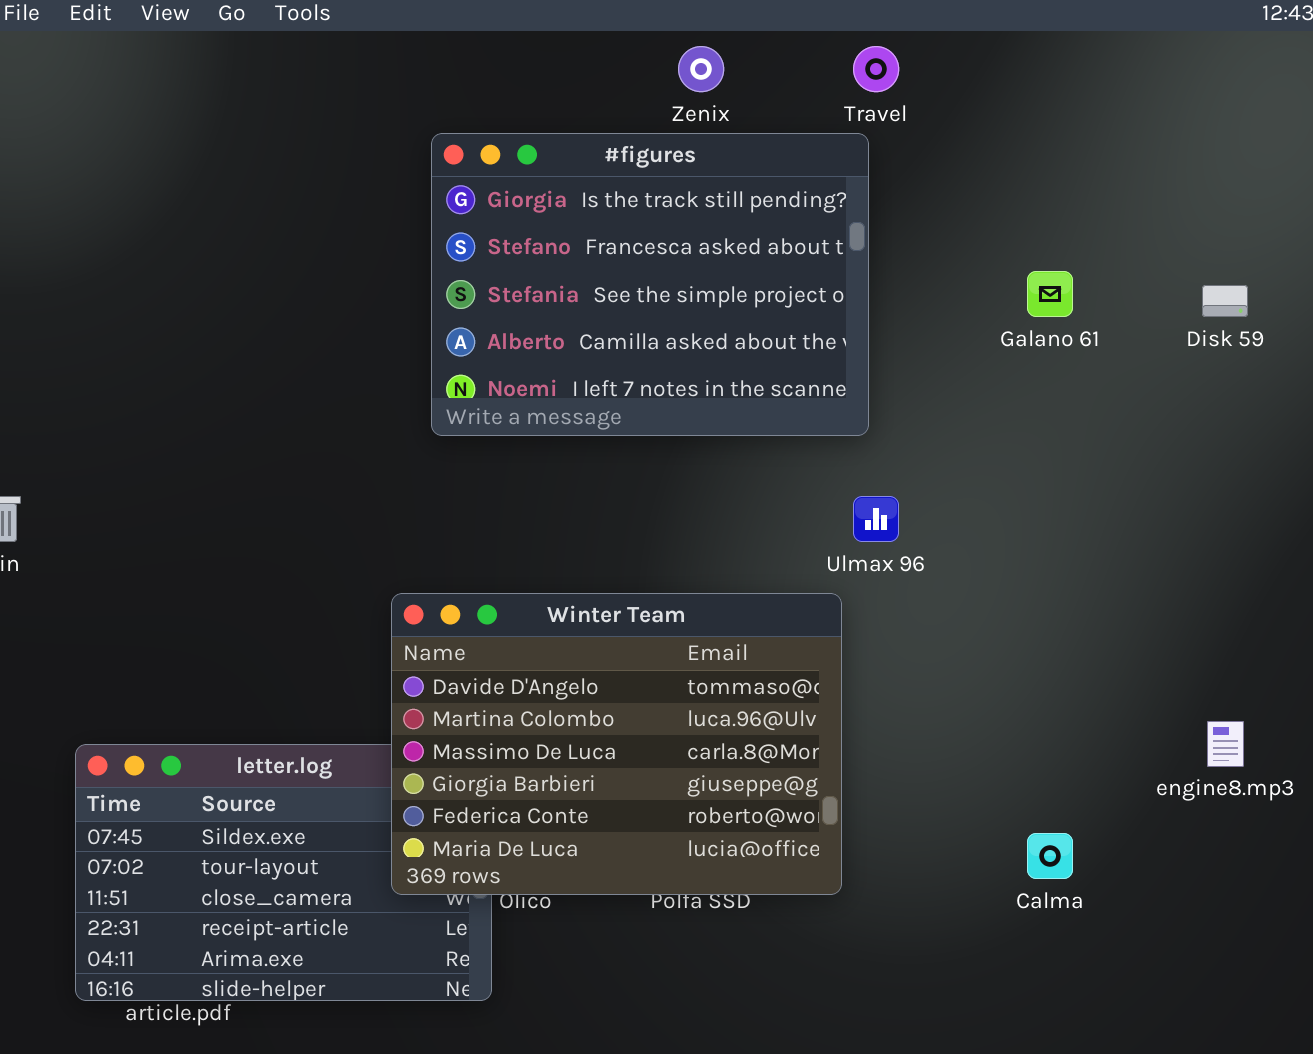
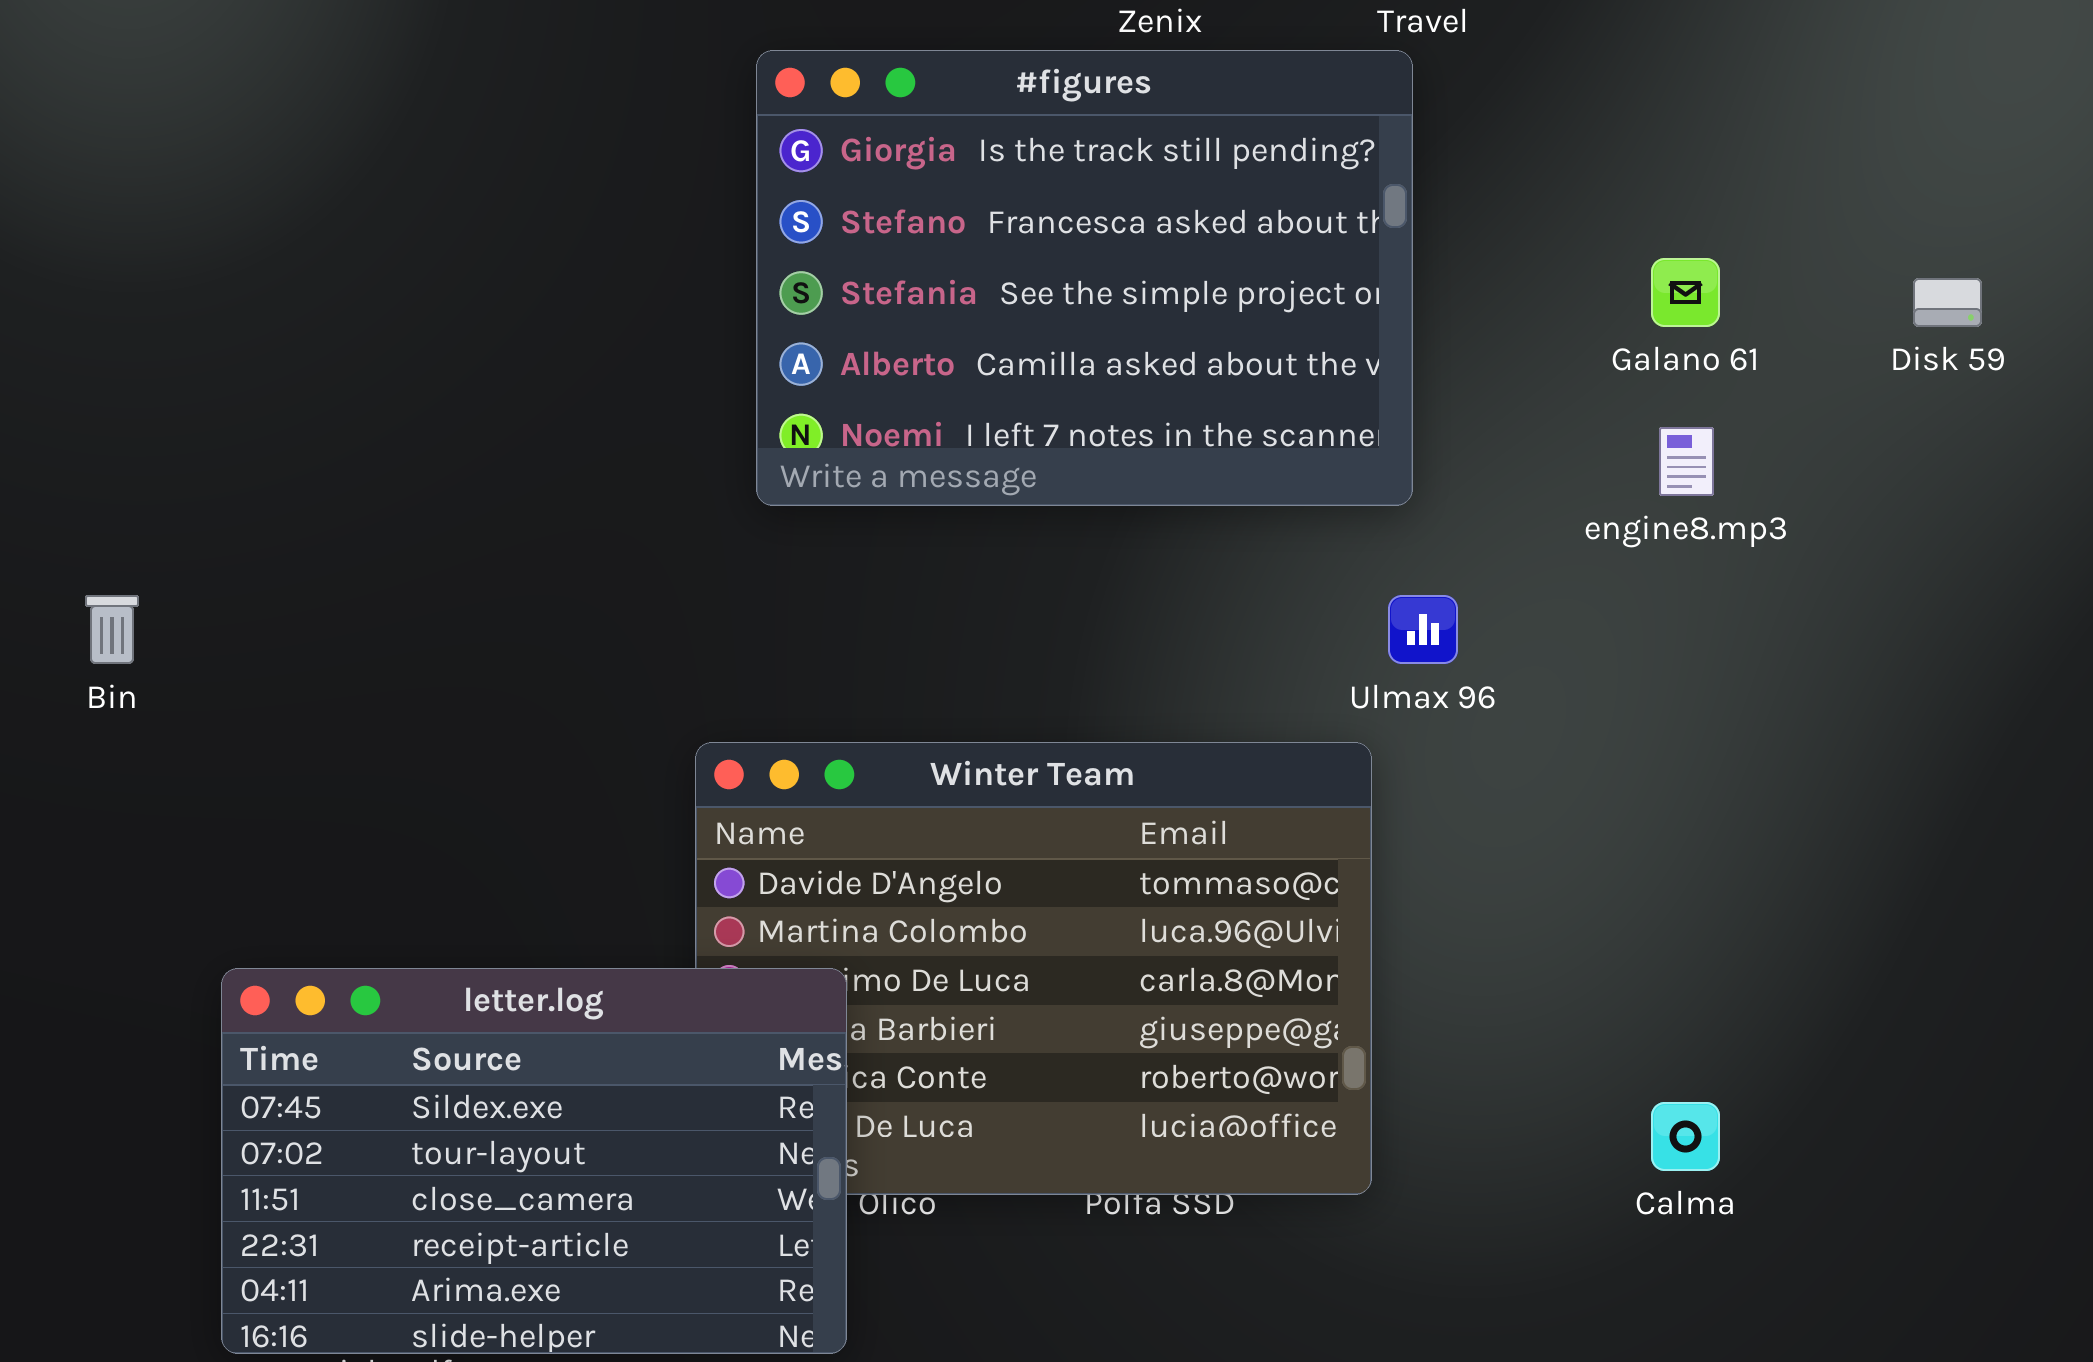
engine8.mp3: [1207,721,1244,767] -> [1659,427,1714,496], moved
letter.log: [75,744,492,1001] -> [221,968,847,1354], raised

